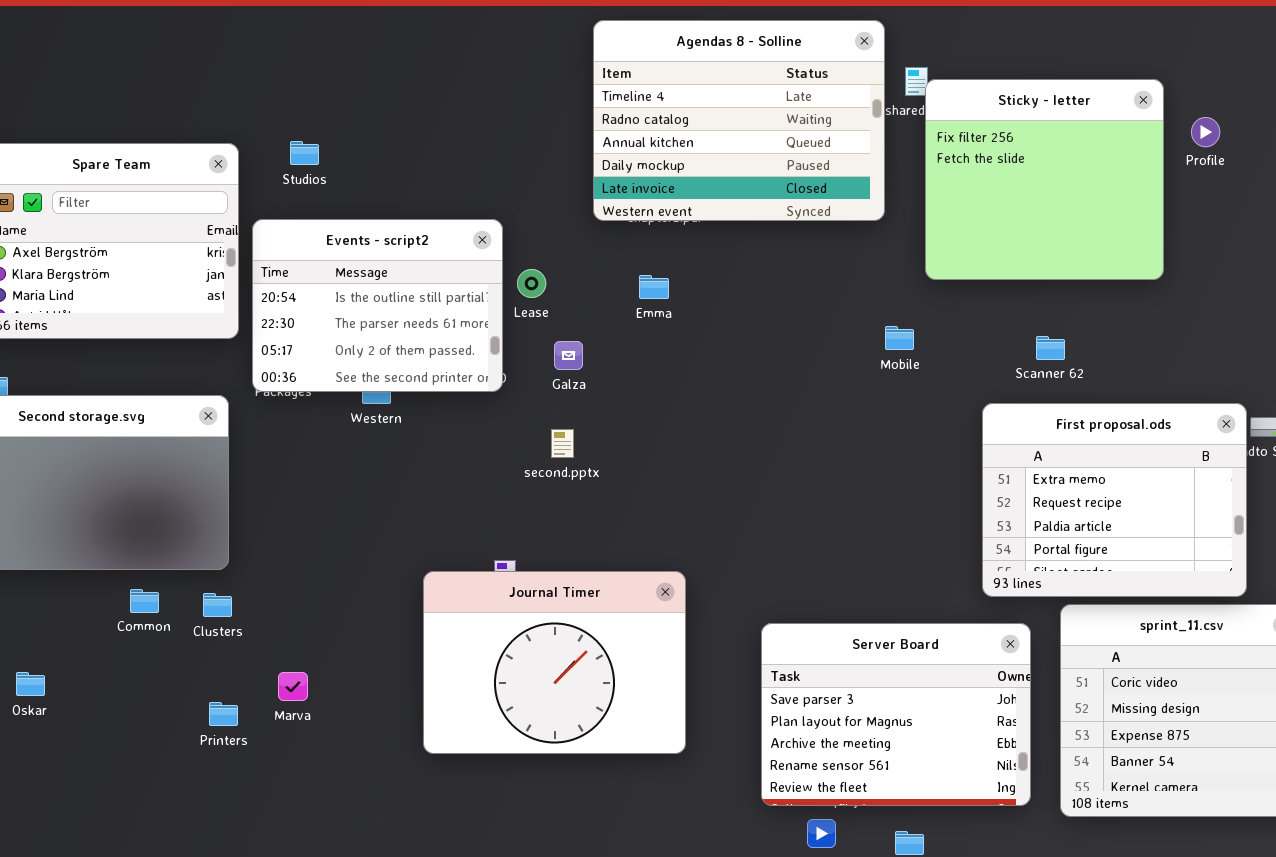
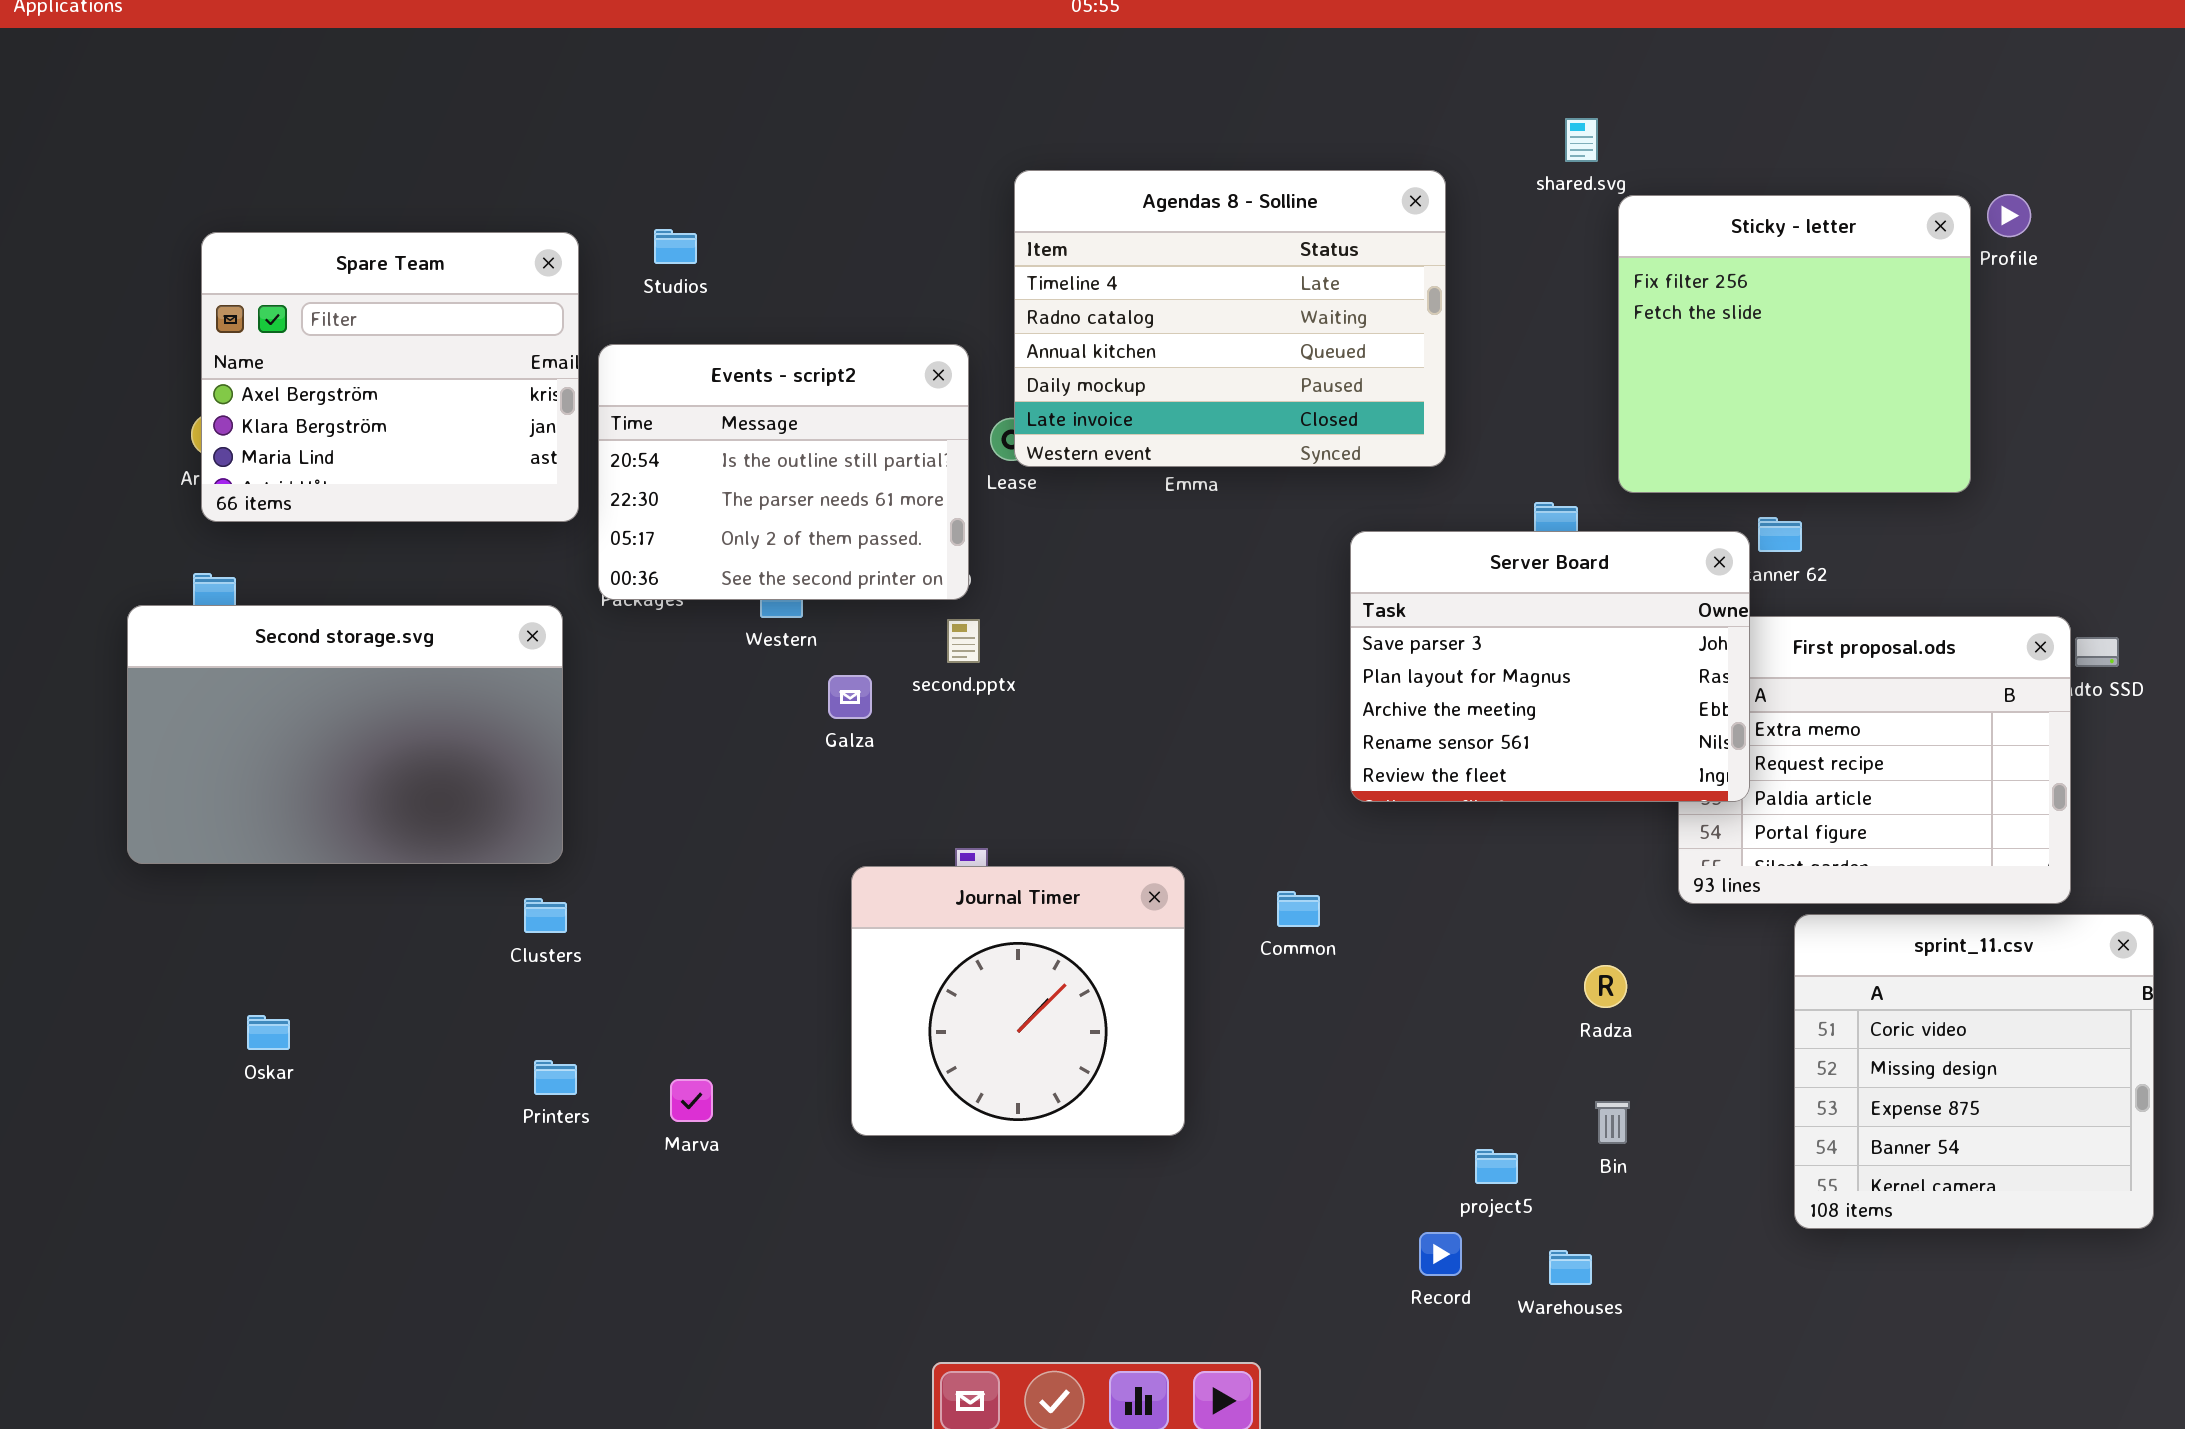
Agendas 8 - Solline: [593,20,885,221] -> [1014,170,1446,467], moved
Sticky - letter: [925,79,1164,280] -> [1618,195,1971,493], moved
Galza: [554,341,583,370] -> [828,675,872,719], moved
second.pptx: [551,429,574,458] -> [947,619,980,663], moved
Journal Timer: [423,571,686,754] -> [851,866,1185,1136], resized
Common: [130,589,159,613] -> [1277,891,1320,927], moved
Server Board: [761,623,1031,806] -> [1350,531,1750,802], moved
Marva: [278,672,308,701] -> [670,1079,713,1122], moved

